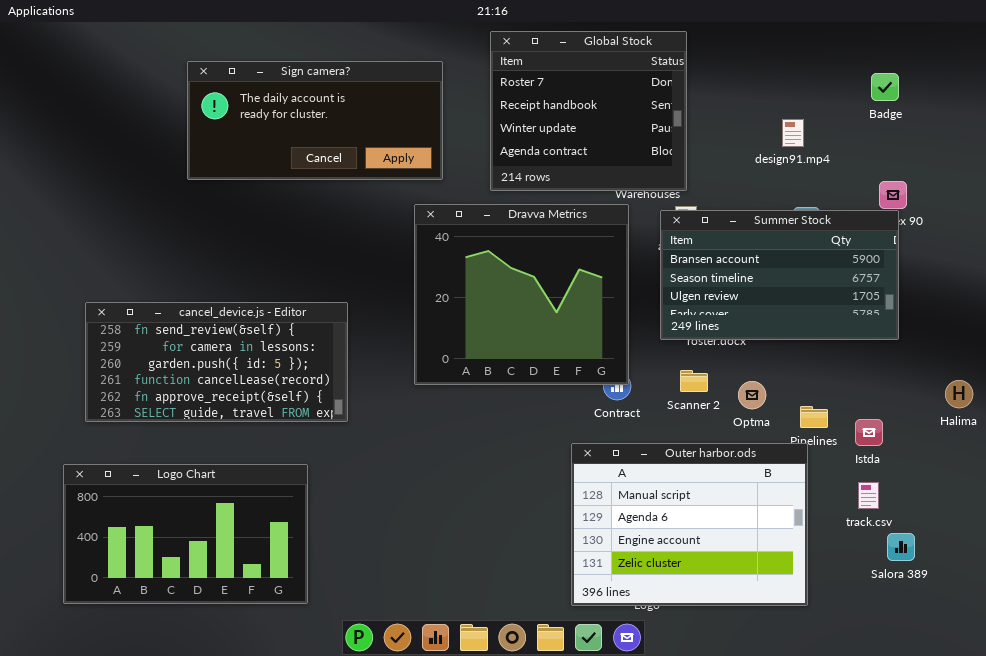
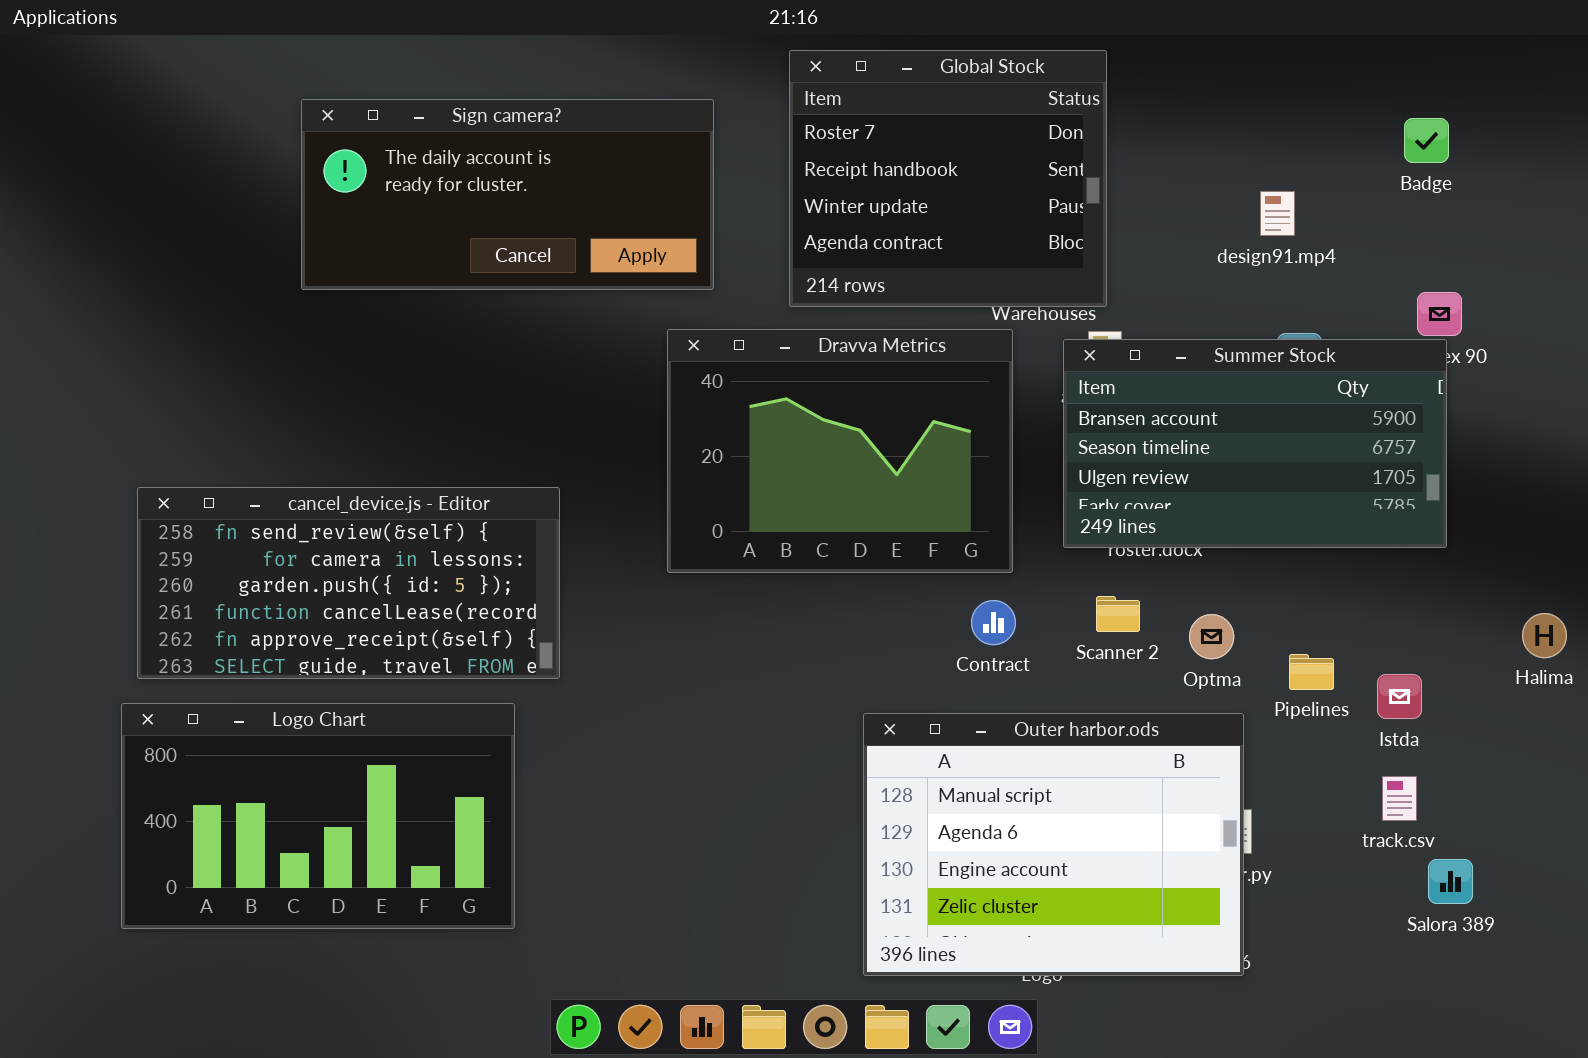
Dravva Metrics: [414,204,629,385] -> [667,329,1013,573], resized
Outer harbor.ods: [571,443,808,606] -> [863,713,1244,976], moved
Logo Chart: [63,464,308,604] -> [121,703,515,929], moved

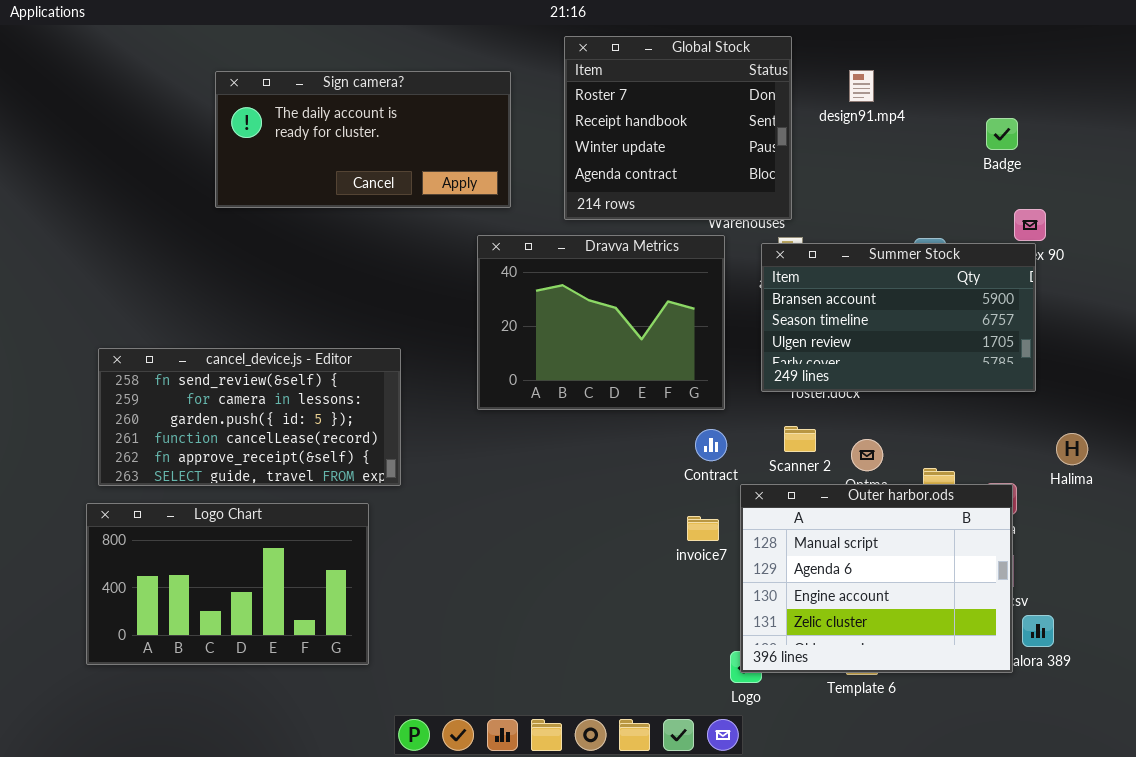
Badge: [1404,118,1449,163] -> [986,118,1018,150], moved
design91.mp4: [1260,191,1295,236] -> [849,70,874,102], moved
Halima: [1522,613,1567,658] -> [1056,433,1088,465], moved
Outer harbor.ods: [863,713,1244,976] -> [740,484,1013,673], moved

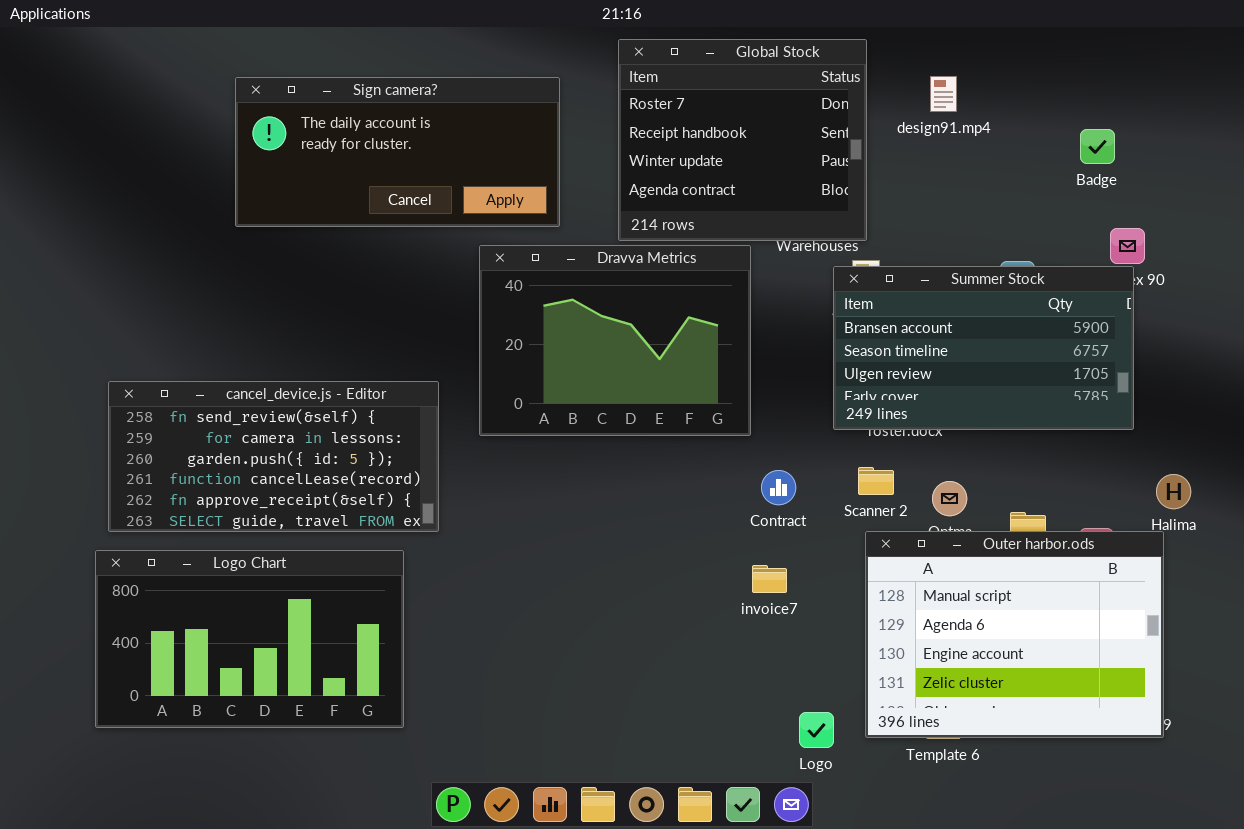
Dravva Metrics: [477,235,725,410] -> [479,245,751,436], moved
Outer harbor.ods: [740,484,1013,673] -> [865,531,1164,738], moved

